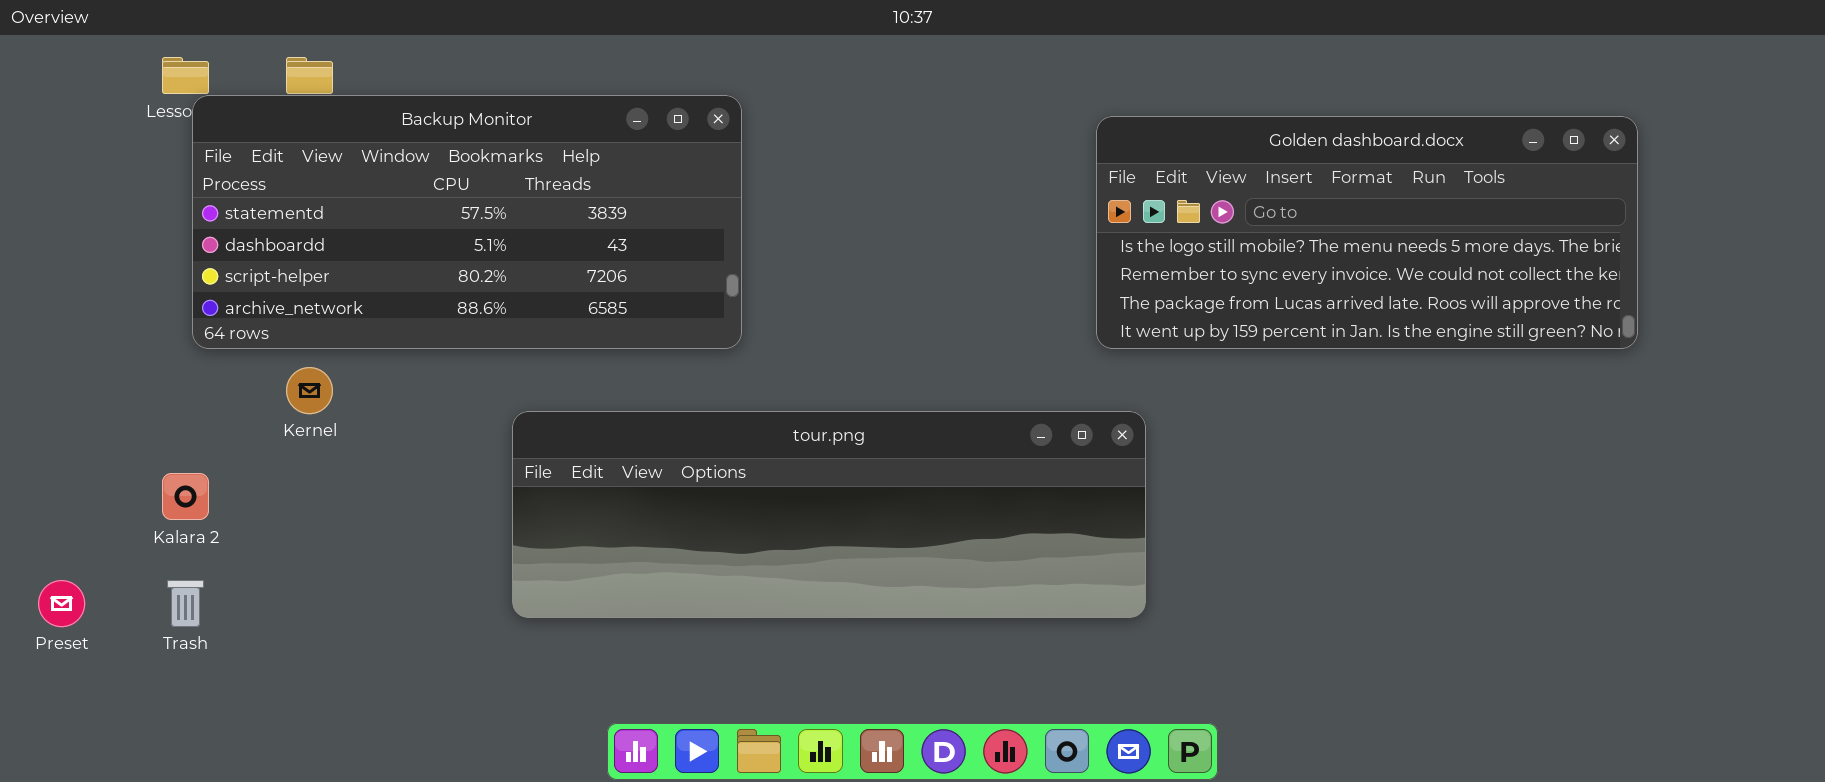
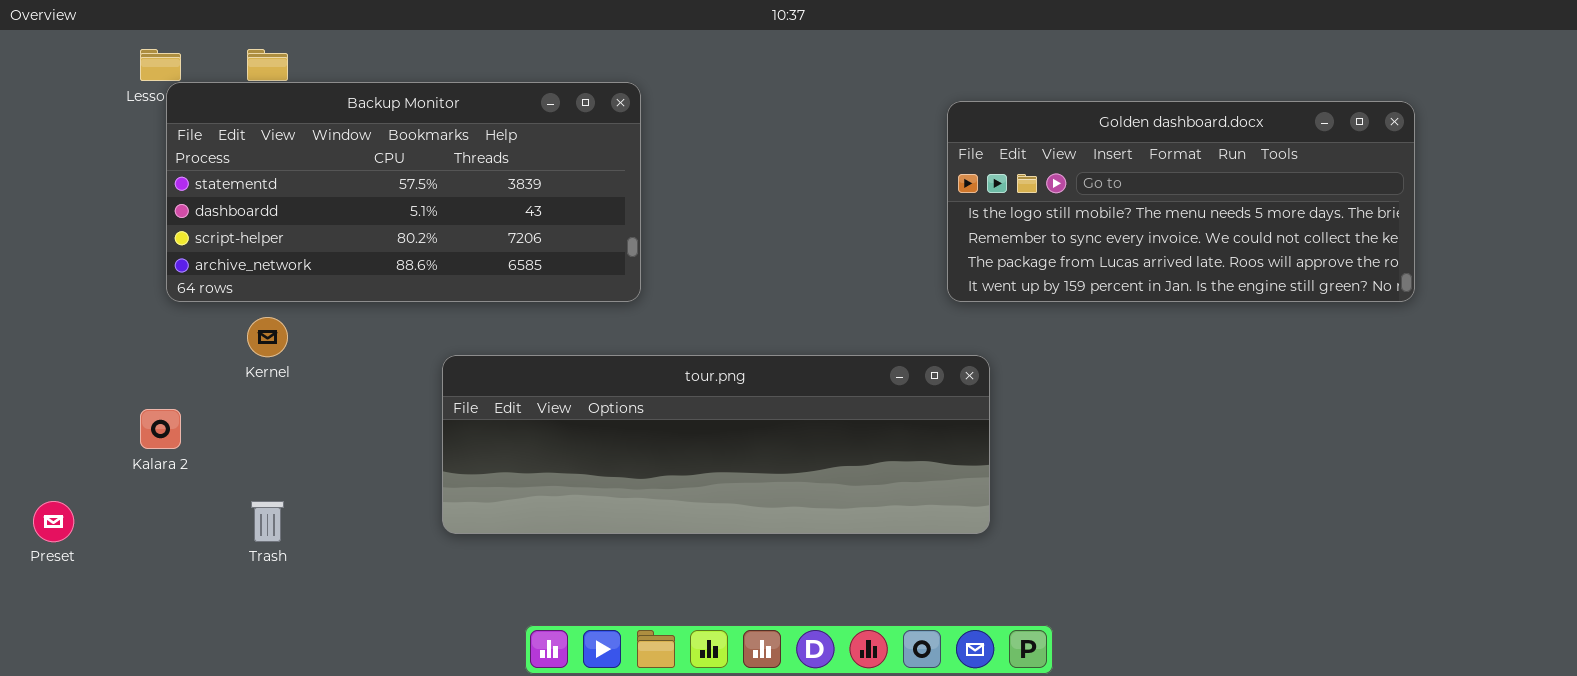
Trash: [167,580,204,627] -> [251,501,284,542], moved

